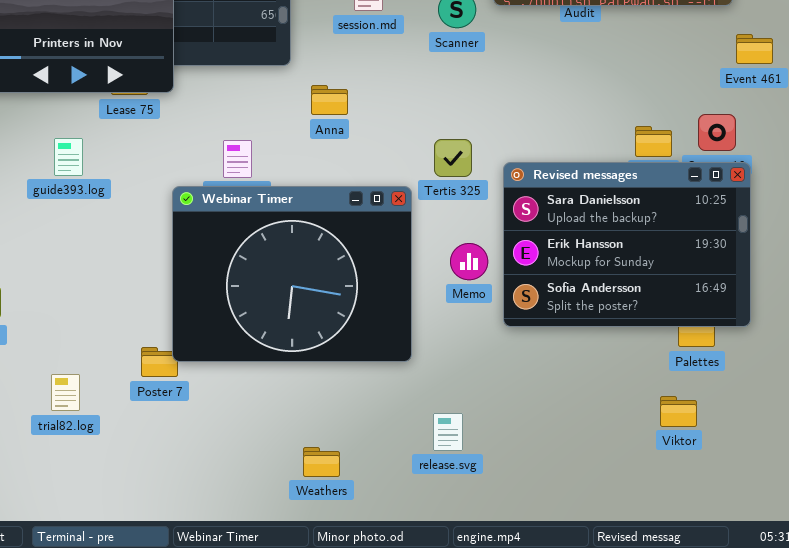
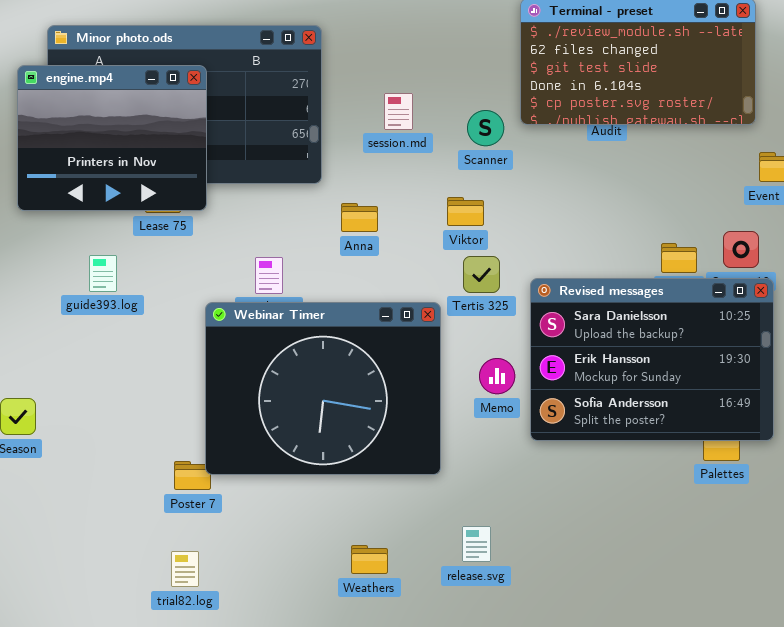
trial82.log: [51,374,80,411] -> [171,551,199,587], moved
Viktor: [660,396,697,427] -> [447,197,484,226], moved
Weathers: [303,447,340,477] -> [351,545,388,574], moved

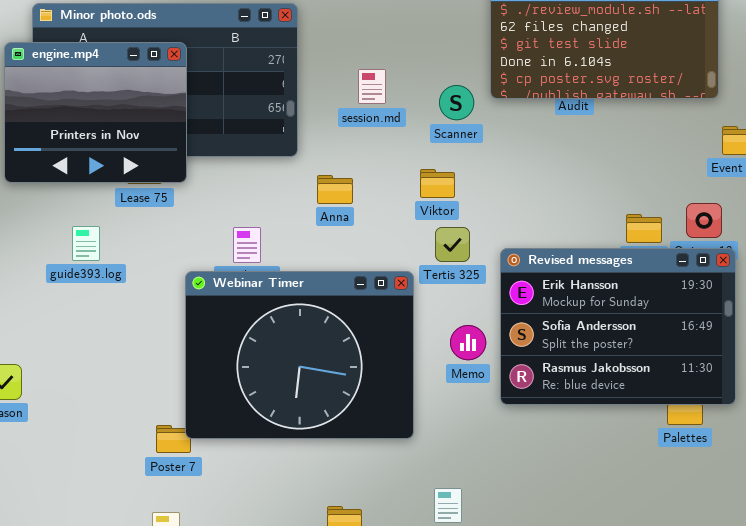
Revised messages: [530,278,774,441] -> [500,248,736,405], scrolled down 1 row

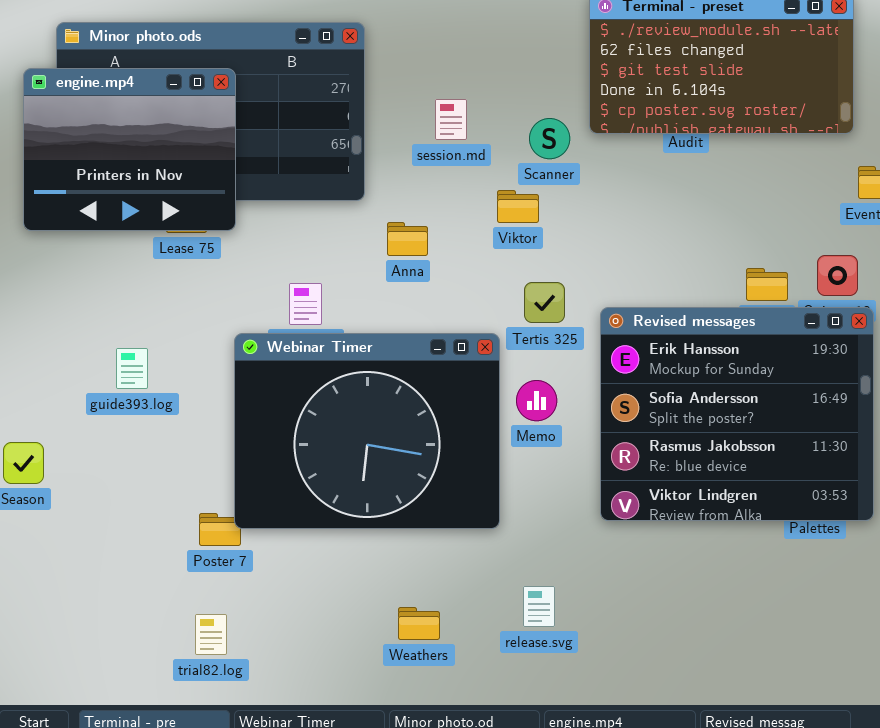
Viktor: [420,169,455,198] -> [497,190,539,223], moved
guide393.log: [72,226,100,261] -> [116,348,148,389], moved
Revised messages: [500,248,736,405] -> [600,307,874,521], resized
Memo: [450,325,486,360] -> [516,380,557,421], moved

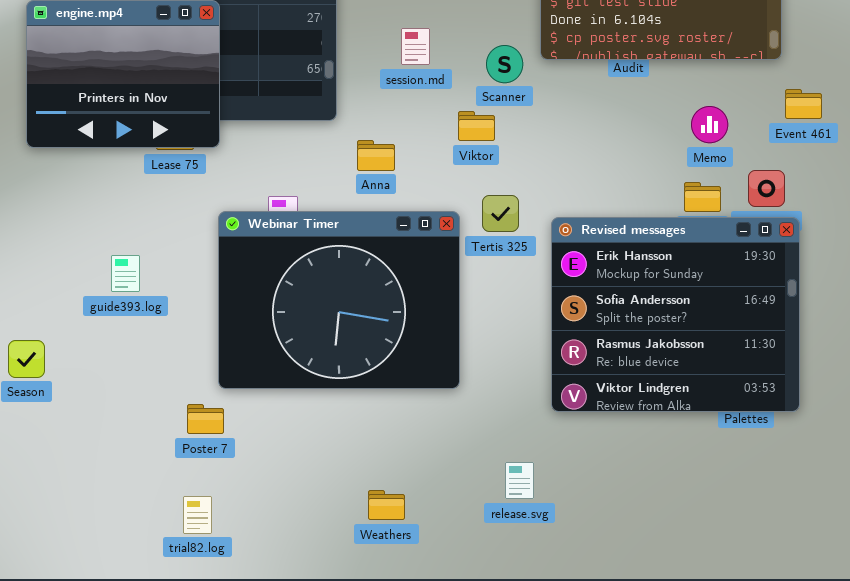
Webinar Timer: [234,333,500,529] -> [218,211,460,389], moved
Memo: [516,380,557,421] -> [691,106,728,143], moved
release.svg: [523,586,555,627] -> [505,462,534,499], moved

